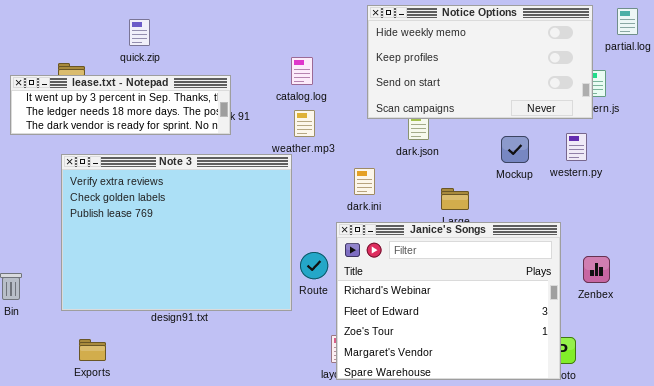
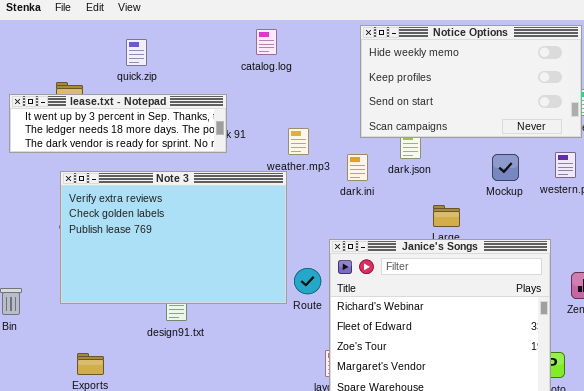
catalog.log: [291,57,313,85] -> [256,29,277,55], moved
Note 3: [61,154,292,311] -> [60,171,287,304], resized
dark.ini: [354,168,375,195] -> [347,154,368,181], moved

